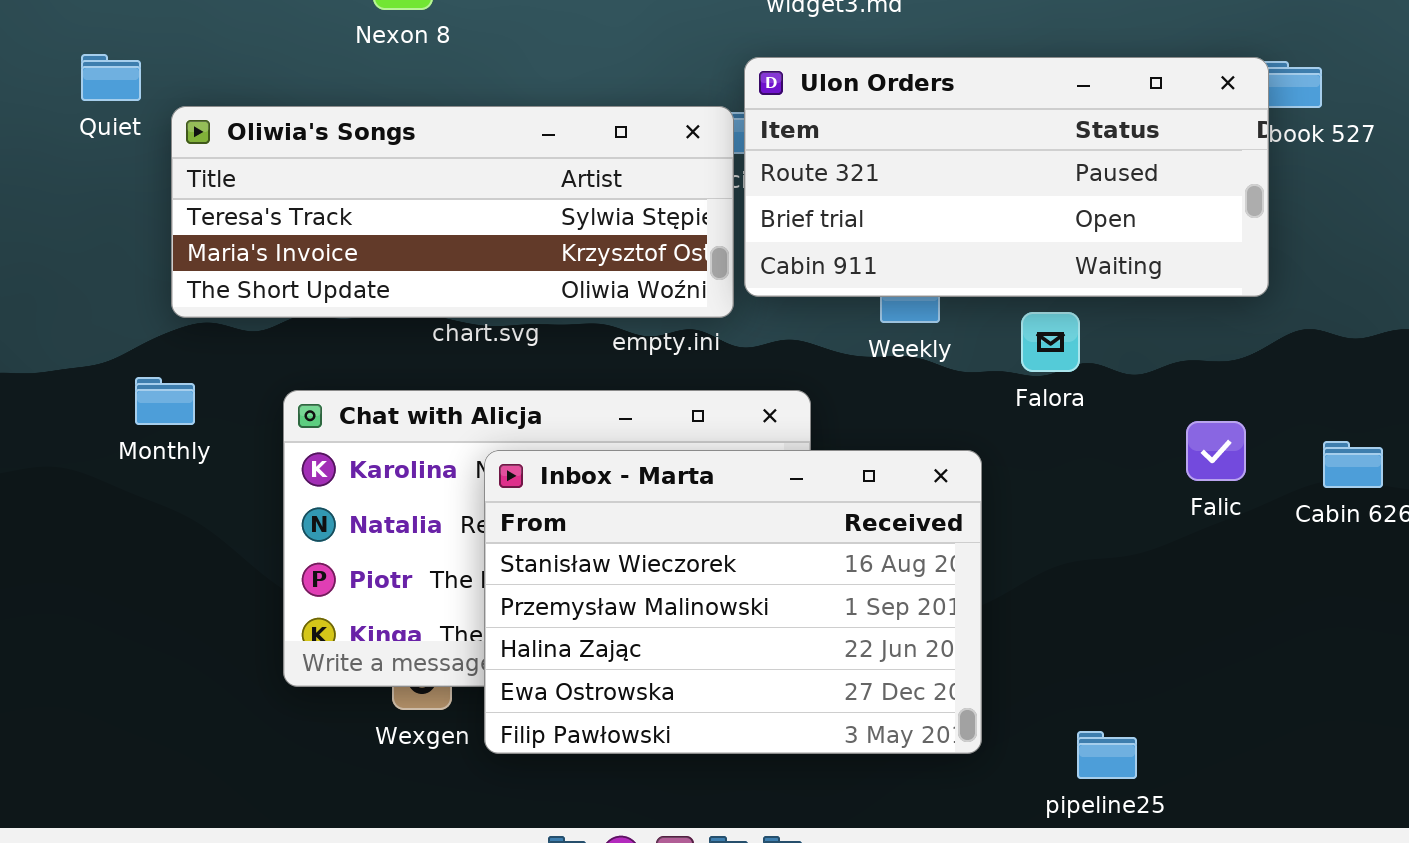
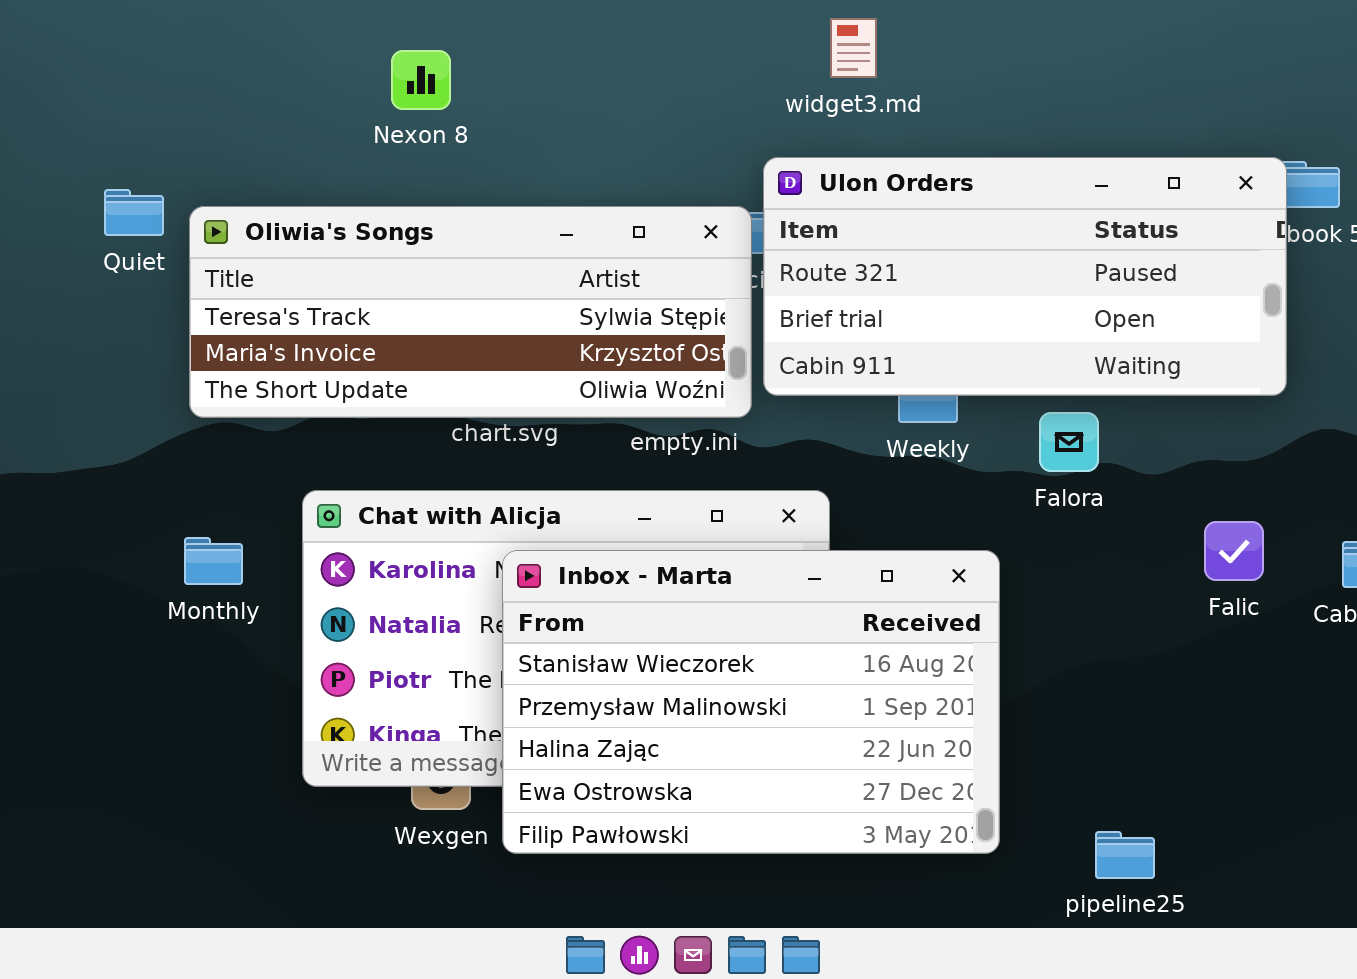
Quiet: [81,54,141,101] -> [104,189,164,236], moved
Monthly: [135,377,195,425] -> [184,537,243,585], moved

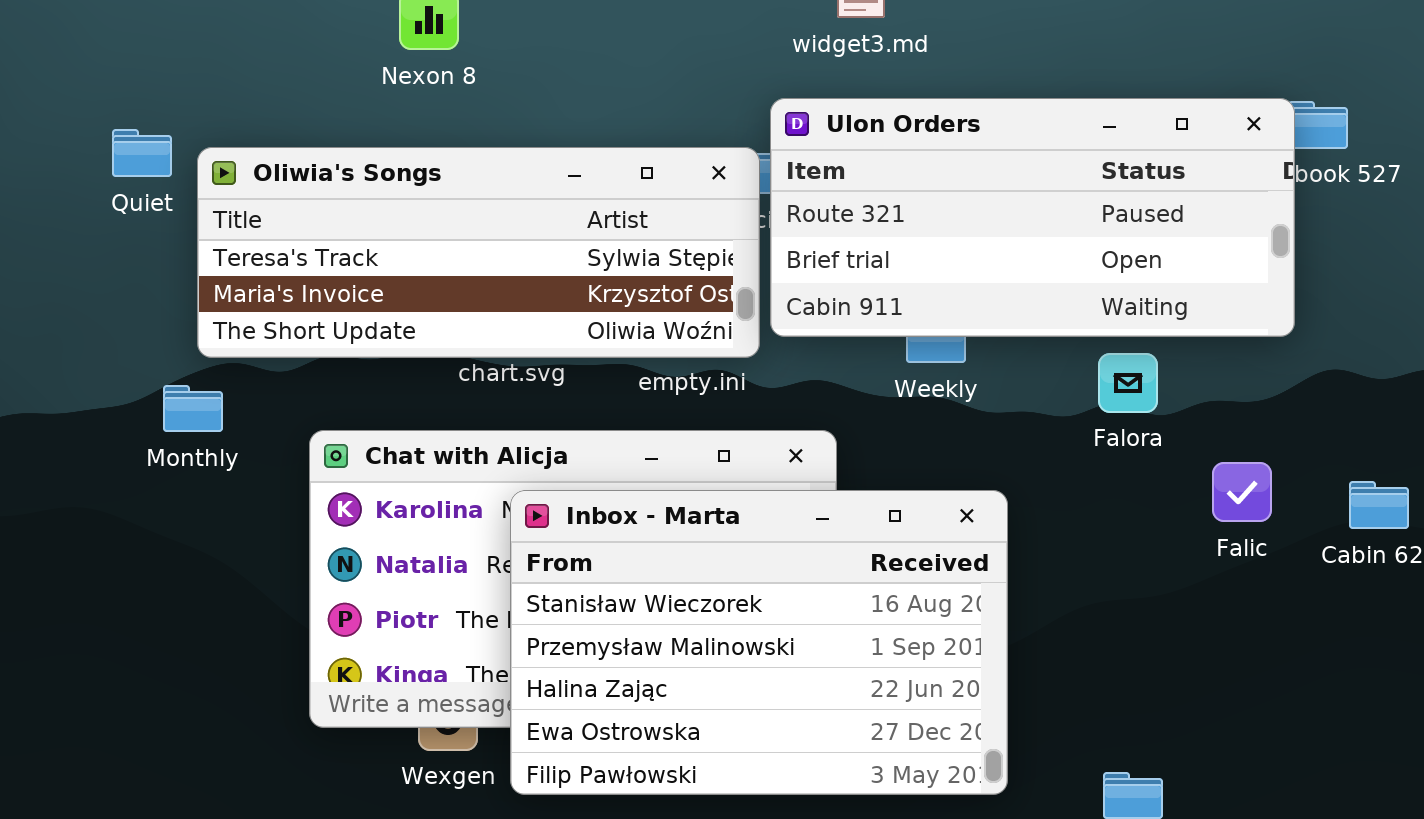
Falora: [1039,412,1099,472] -> [1098,353,1158,413], moved
Monthly: [184,537,243,585] -> [163,385,223,432], moved

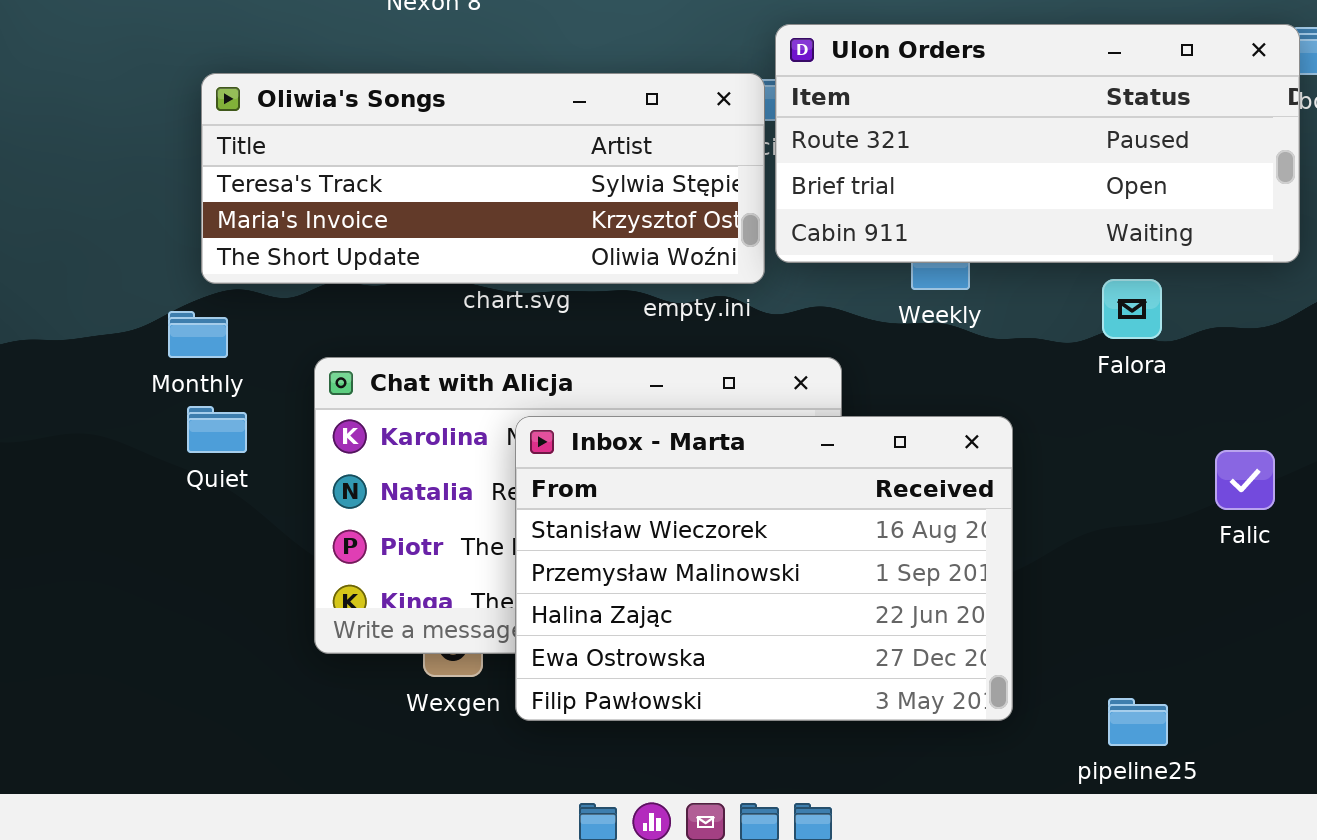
Quiet: [112,129,172,177] -> [187,406,247,453], moved
Falic: [1212,462,1272,522] -> [1215,450,1275,510], moved

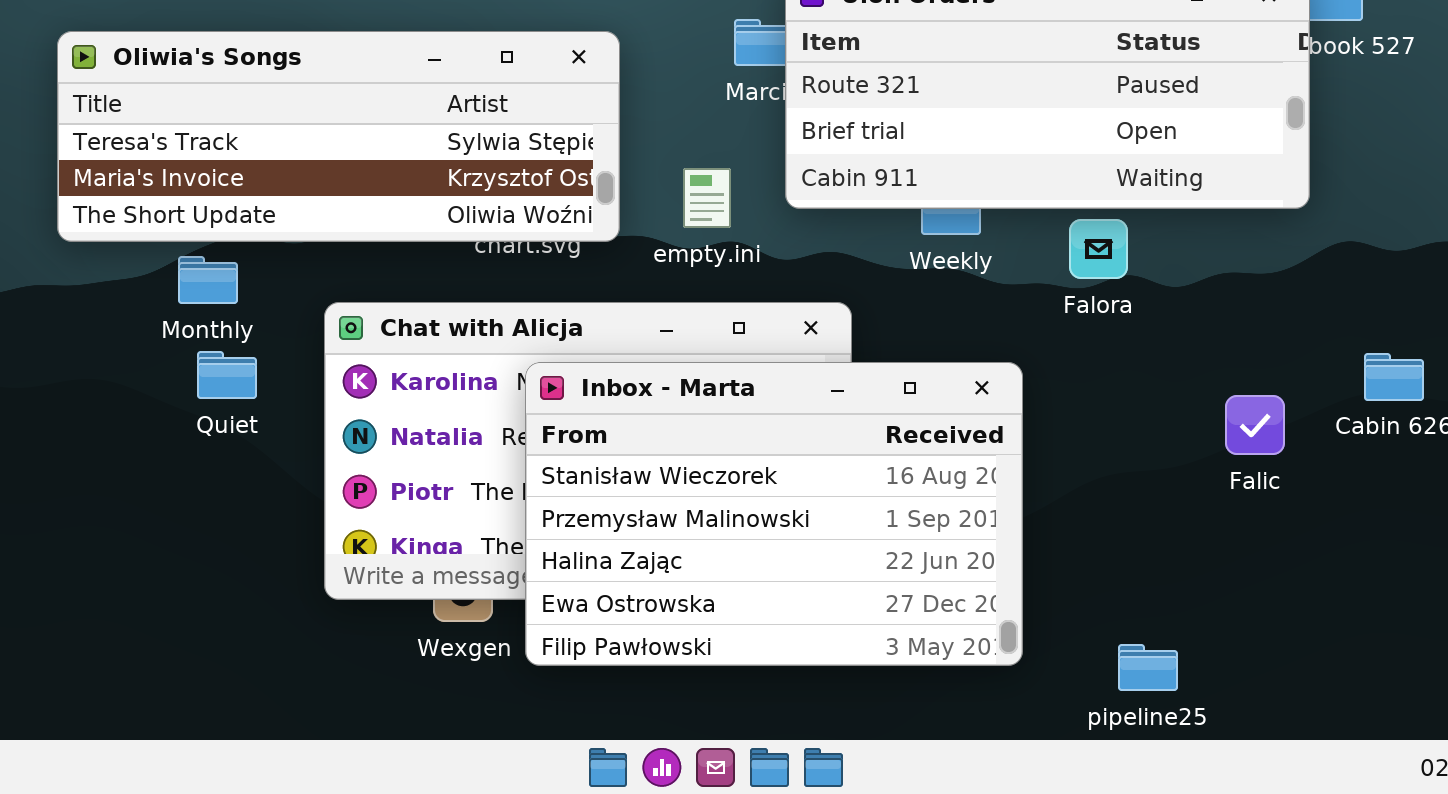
Oliwia's Songs: [201,73,765,284] -> [57,31,620,242], moved
Falora: [1102,279,1162,339] -> [1069,219,1128,279], moved

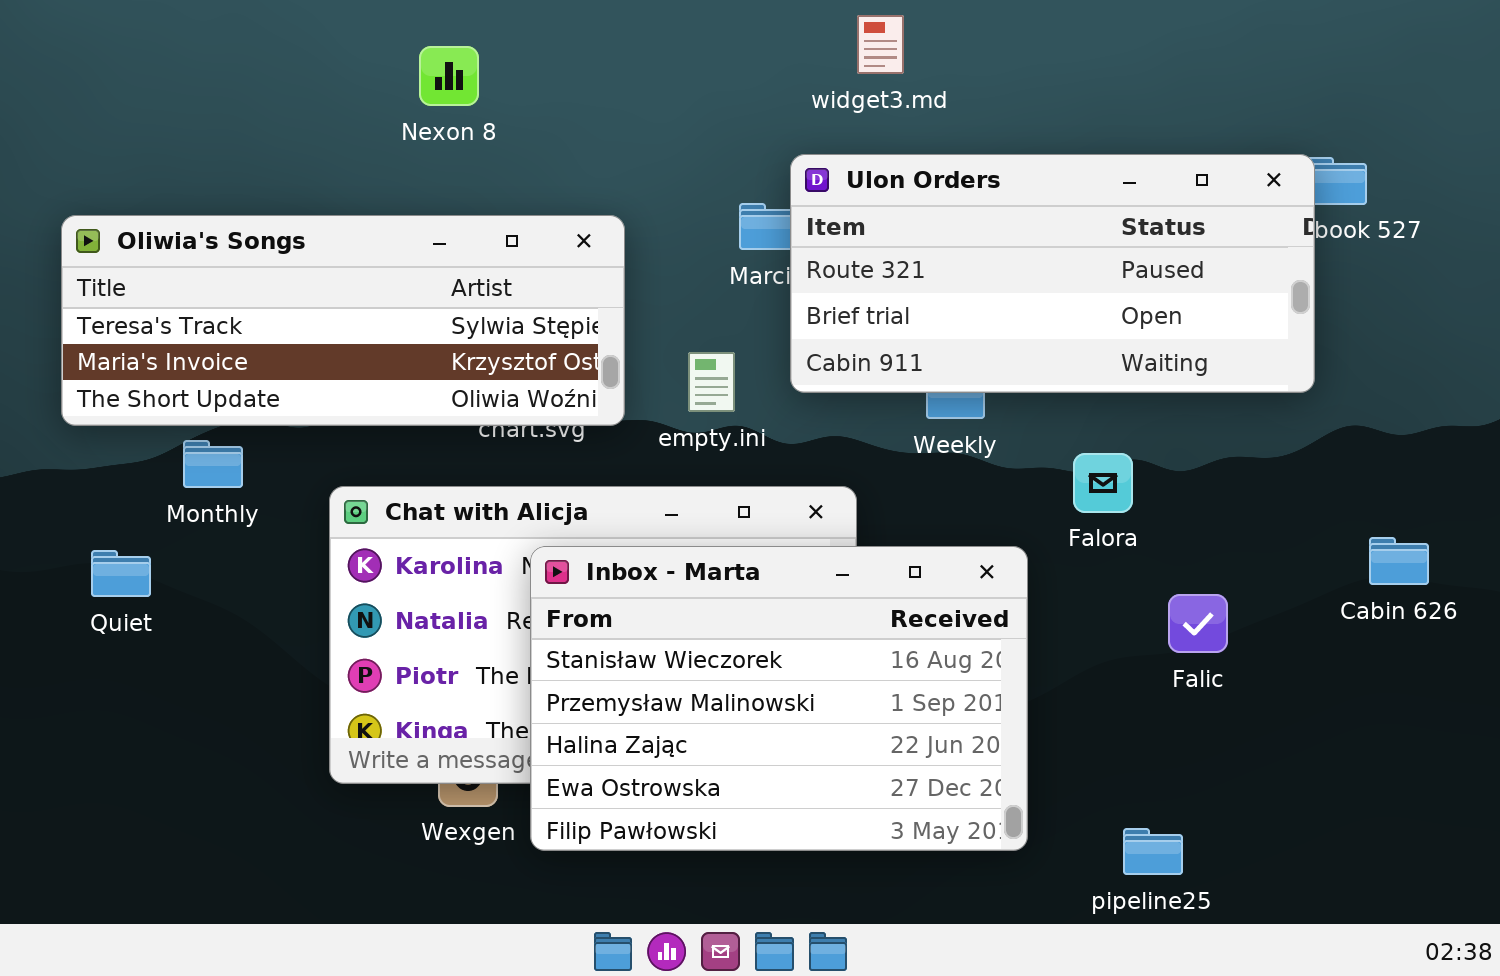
Falora: [1069,219,1128,279] -> [1073,453,1133,513], moved
Quiet: [197,351,257,399] -> [91,550,151,597], moved
Falic: [1225,395,1285,455] -> [1168,594,1228,653], moved

